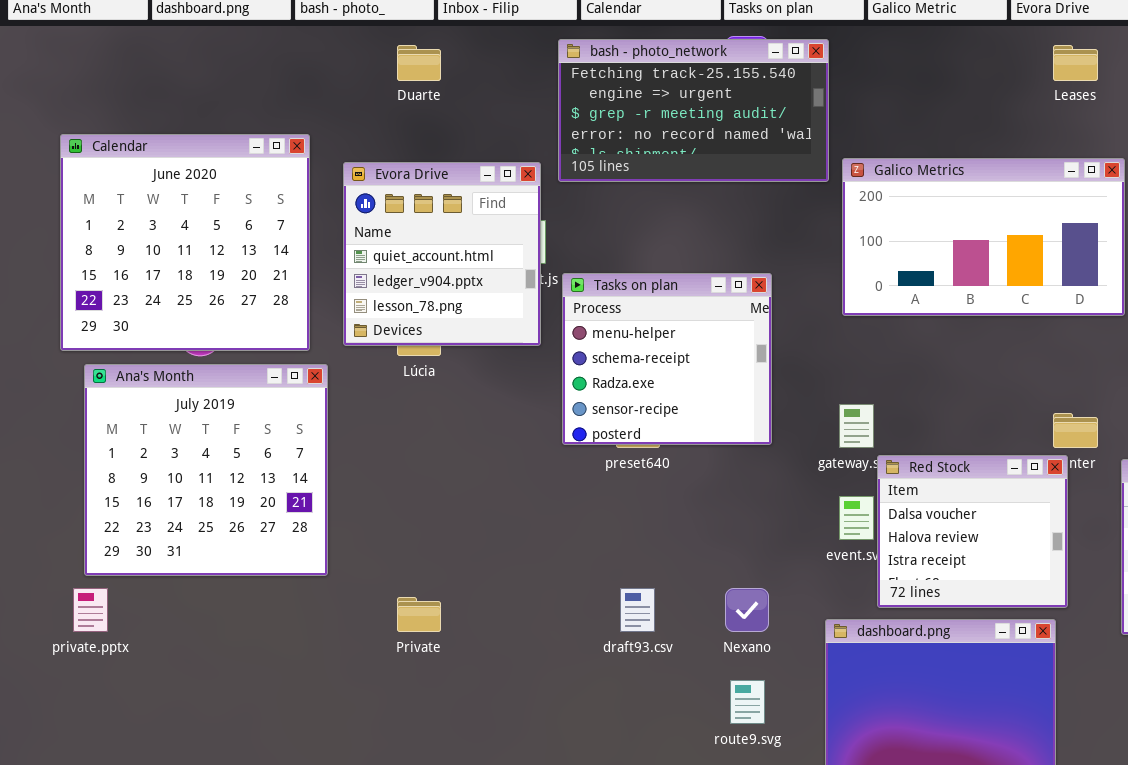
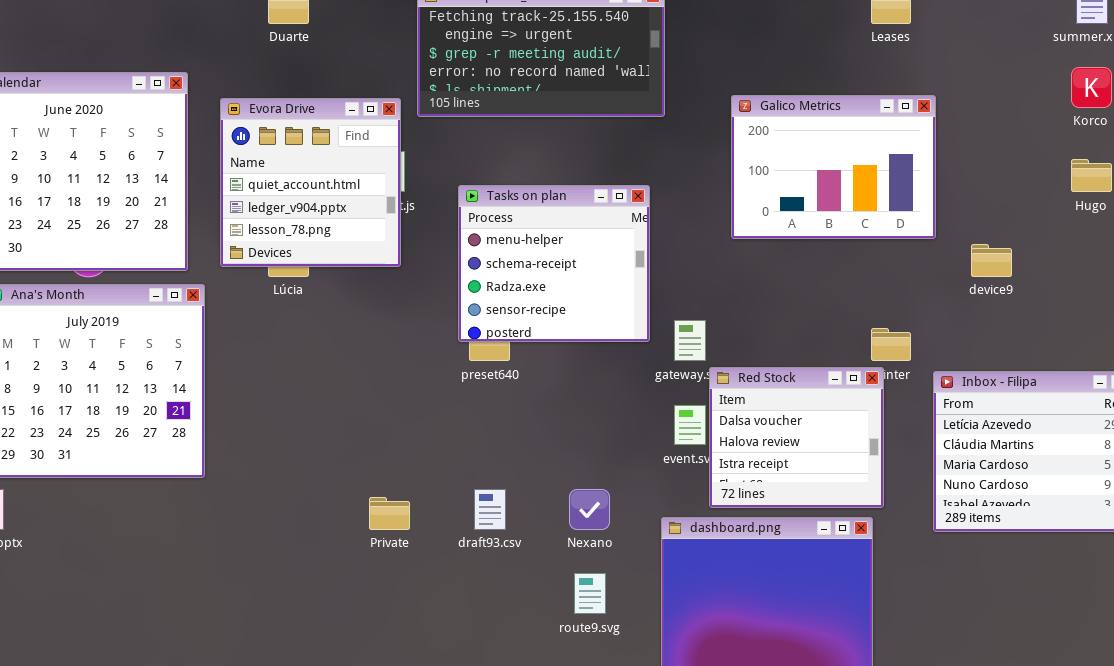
Galico Metrics: [842,158,1125,316] -> [731,95,936,239], resized
Tasks on plan: [562,273,772,445] -> [458,185,650,342], moved
Private: [397,597,441,632] -> [369,497,410,530], moved

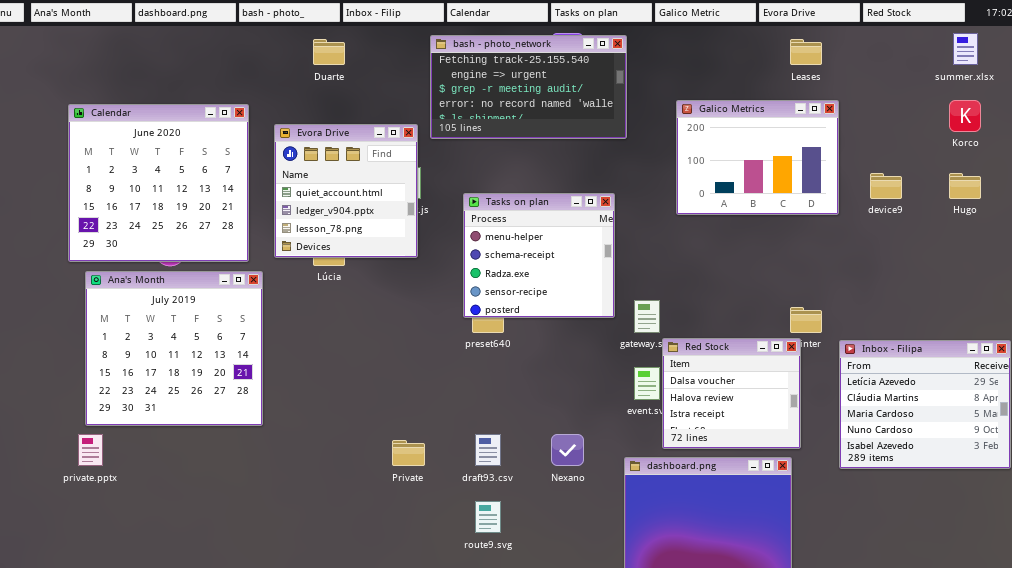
Galico Metrics: [731,95,936,239] -> [676,100,839,215], moved
device9: [971,244,1012,277] -> [870,173,902,199], moved
route9.svg: [574,573,606,614] -> [475,501,501,533], moved

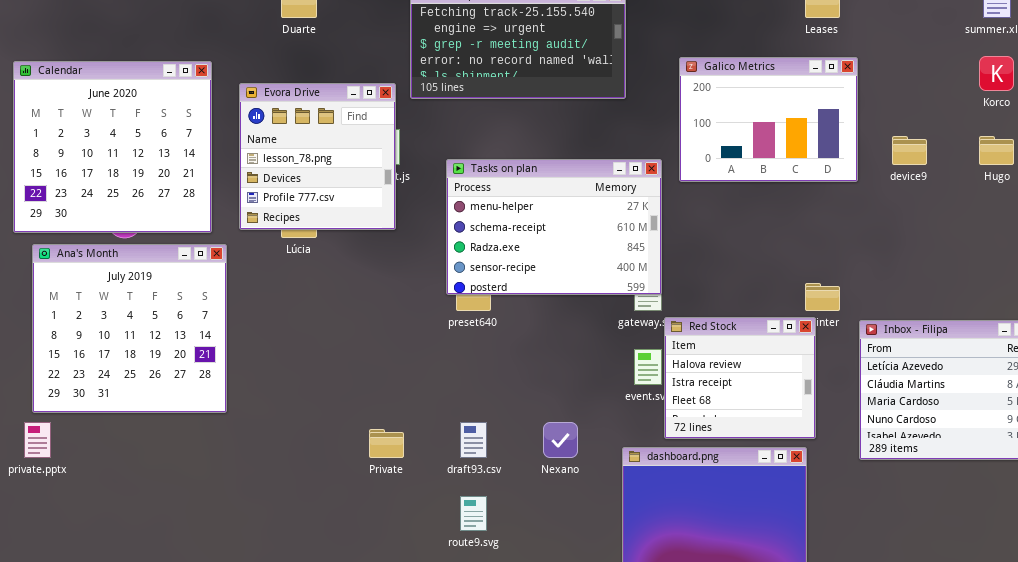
Evora Drive: [274,124,418,258] -> [239,83,396,230], scrolled down 2 rows
Tasks on plan: [463,193,615,318] -> [446,159,662,295], resized
Red Stock: [662,338,801,449] -> [664,317,816,439], scrolled down 1 row

